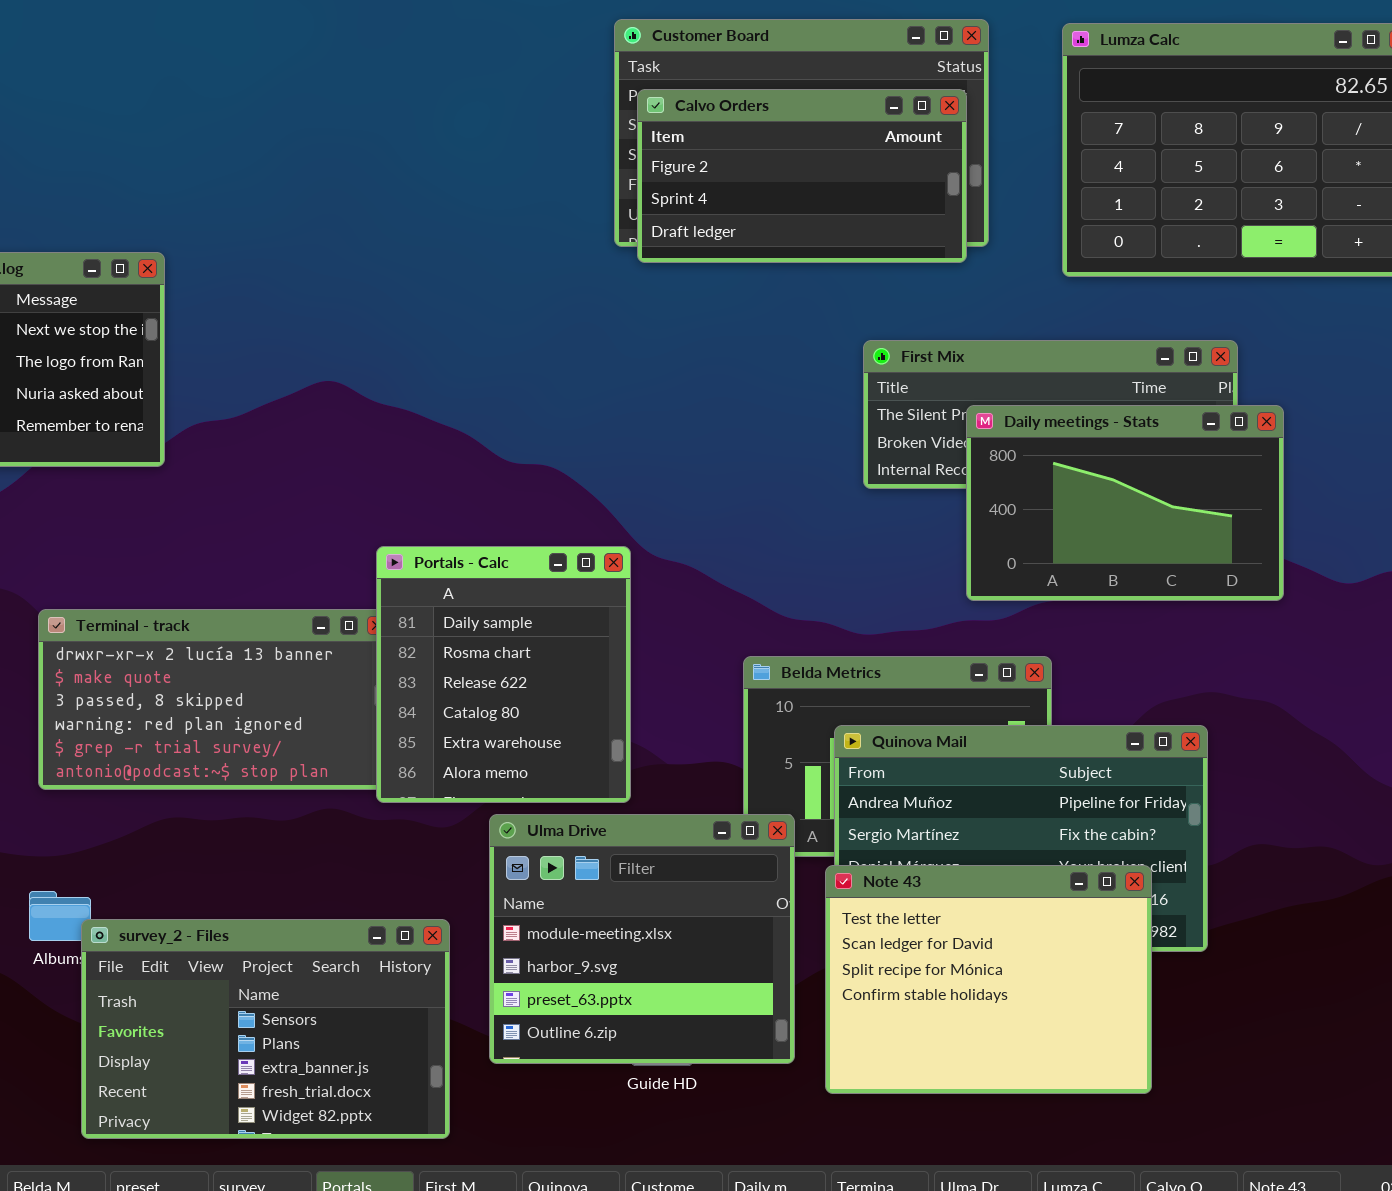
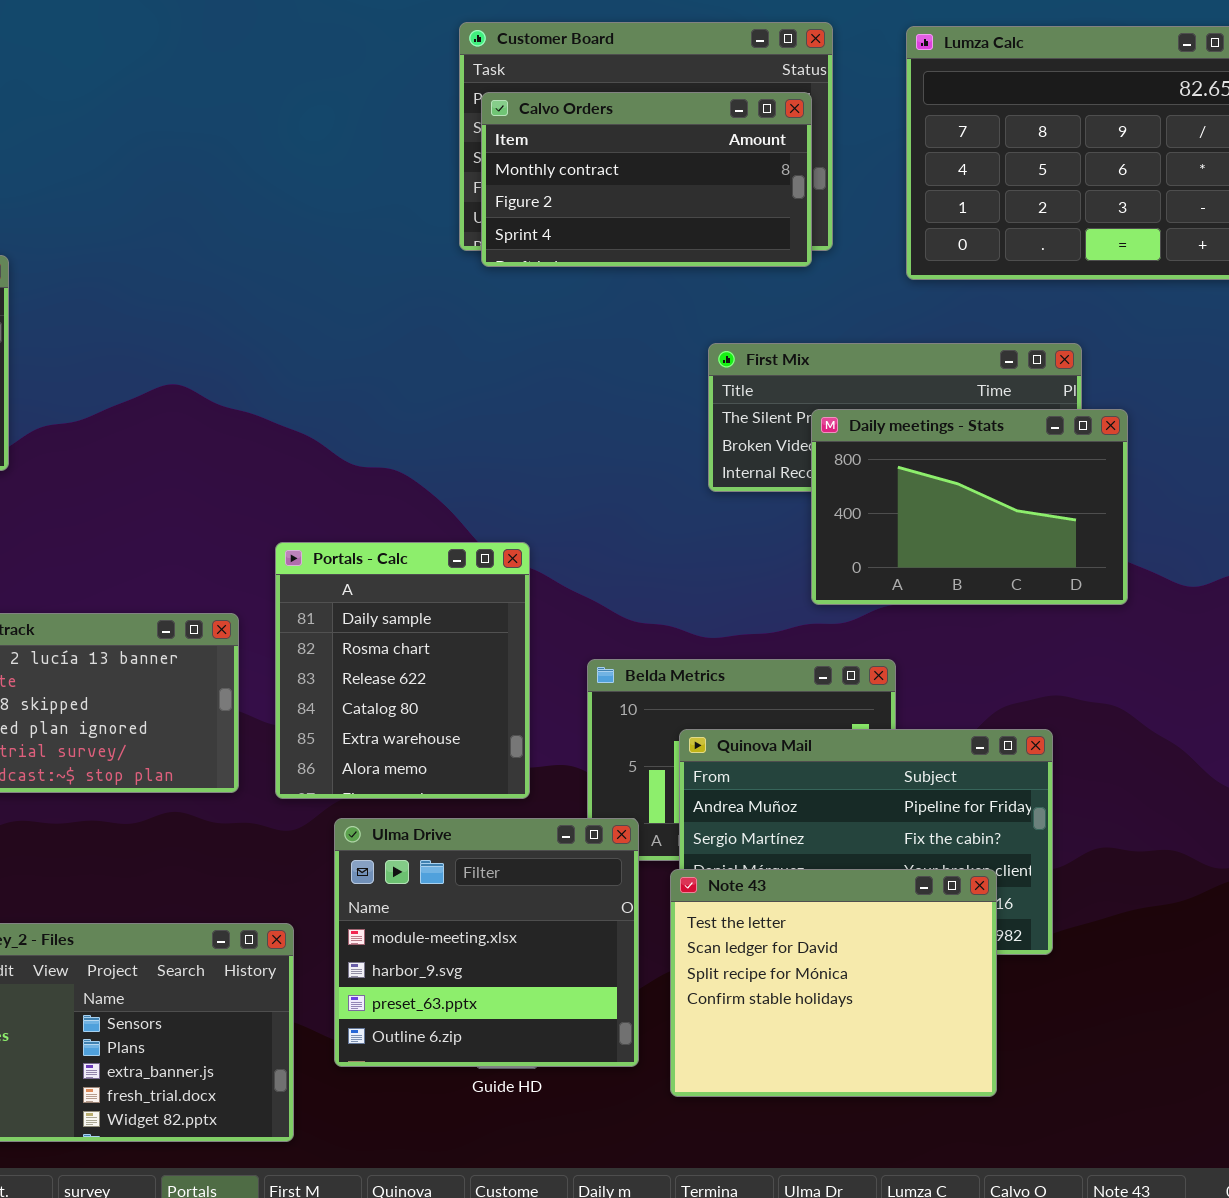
Calvo Orders: [637,89,967,263] -> [481,92,812,267], scrolled up 1 row
Portals - Calc: [376,546,631,803] -> [275,542,530,799], moved

